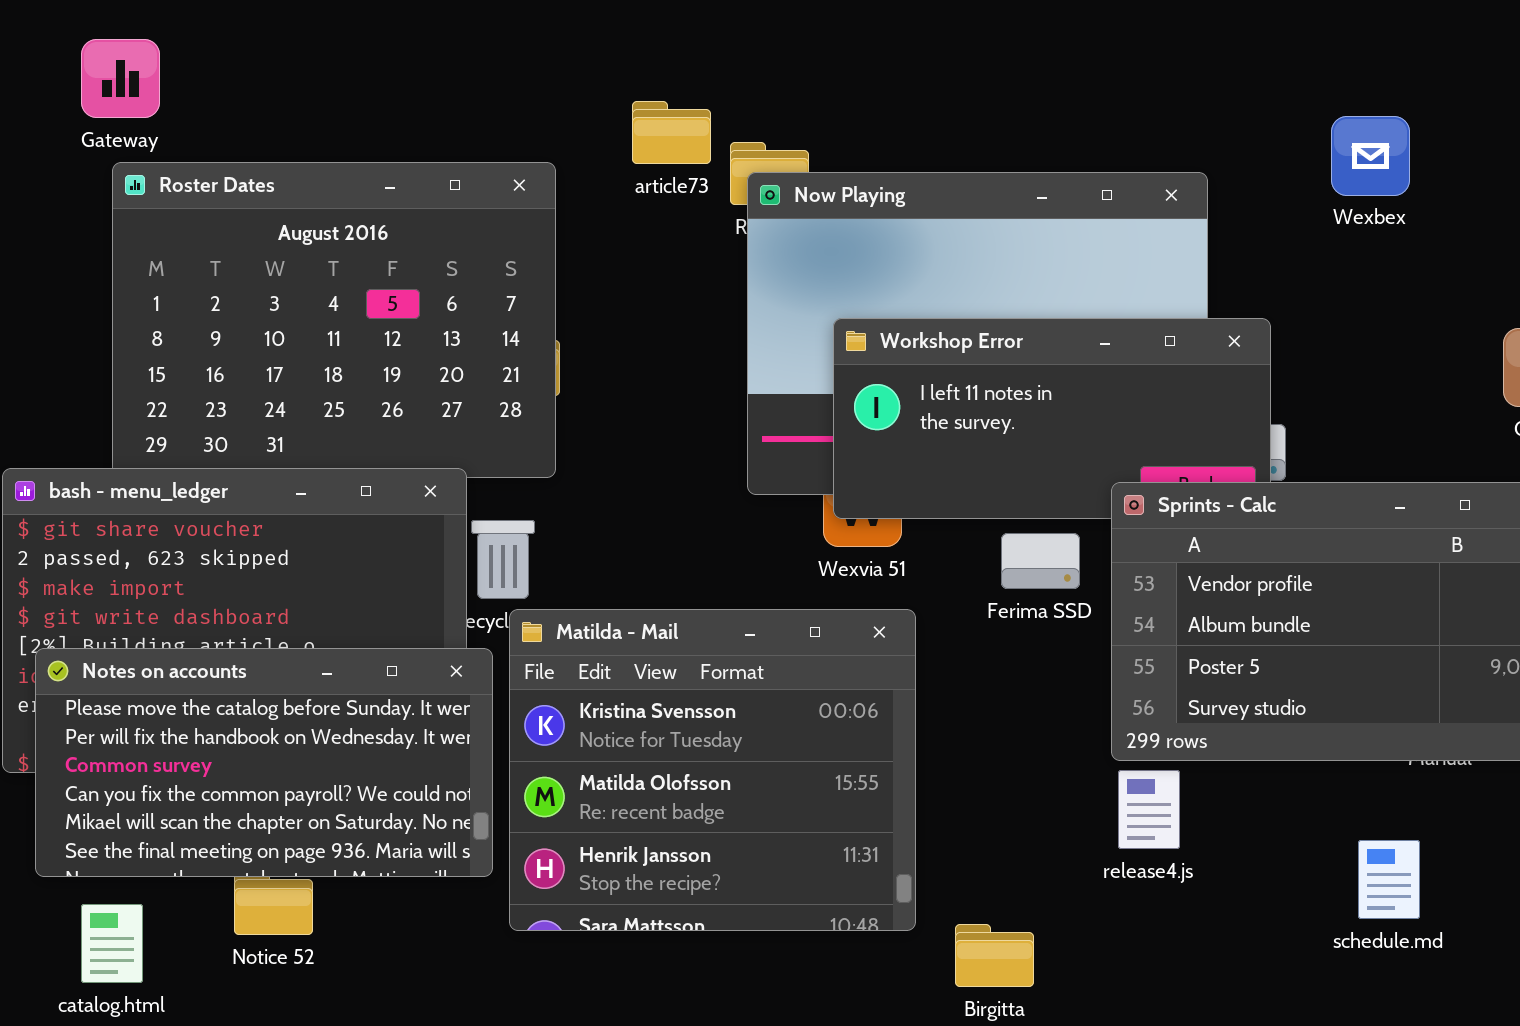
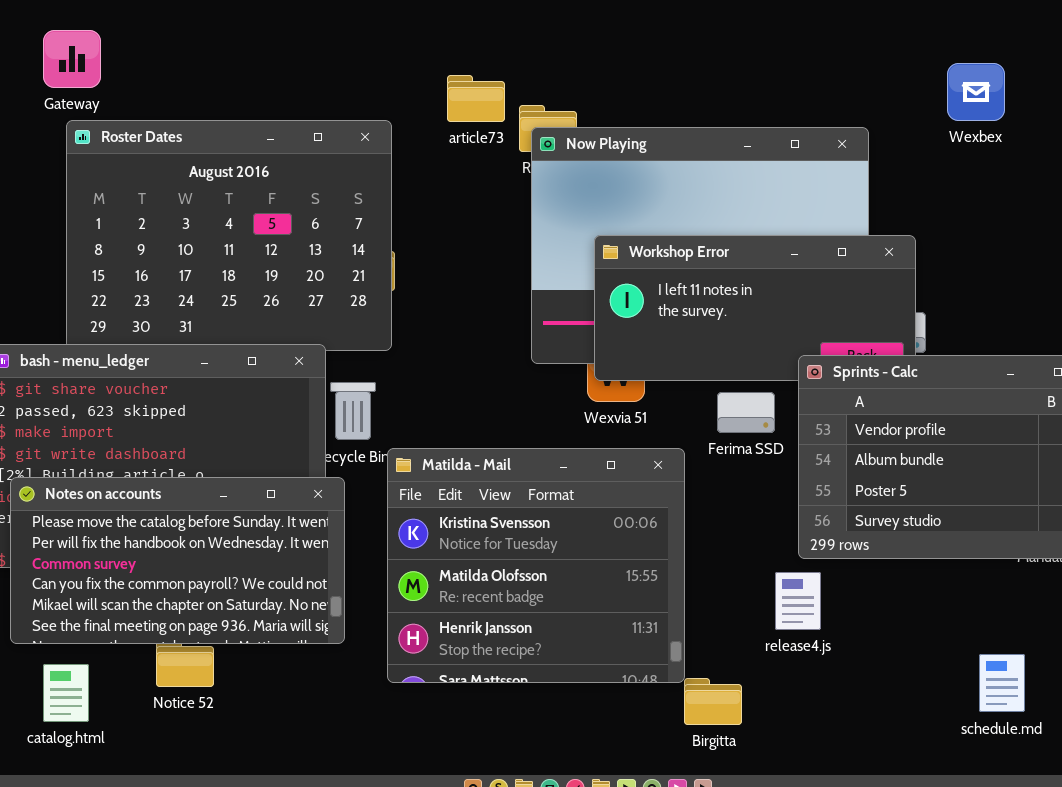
Wexbex: [1331,116,1410,196] -> [947,63,1005,121], moved
Matilda - Mail: [509,609,916,931] -> [387,448,685,683], moved
release4.js: [1118,770,1180,849] -> [775,572,821,630], moved
schedule.md: [1358,840,1420,919] -> [979,654,1025,712], moved

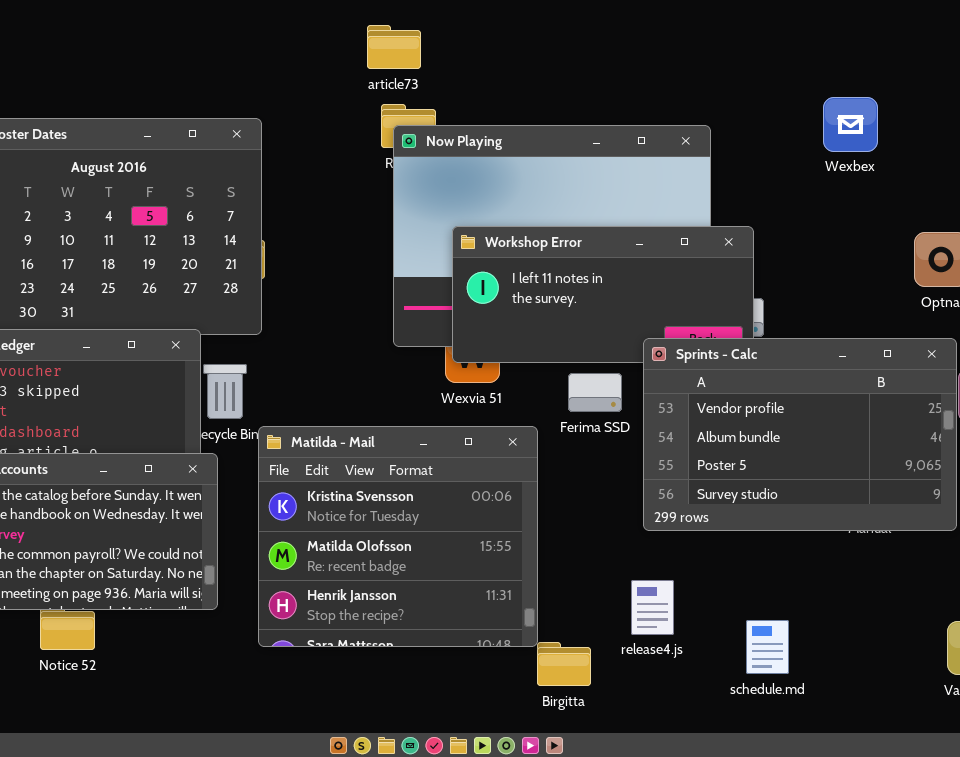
Wexbex: [947,63,1005,121] -> [823,97,878,152], moved
article73: [447,75,505,122] -> [367,25,421,69], moved
release4.js: [775,572,821,630] -> [631,580,674,635], moved
schedule.md: [979,654,1025,712] -> [746,620,789,674], moved

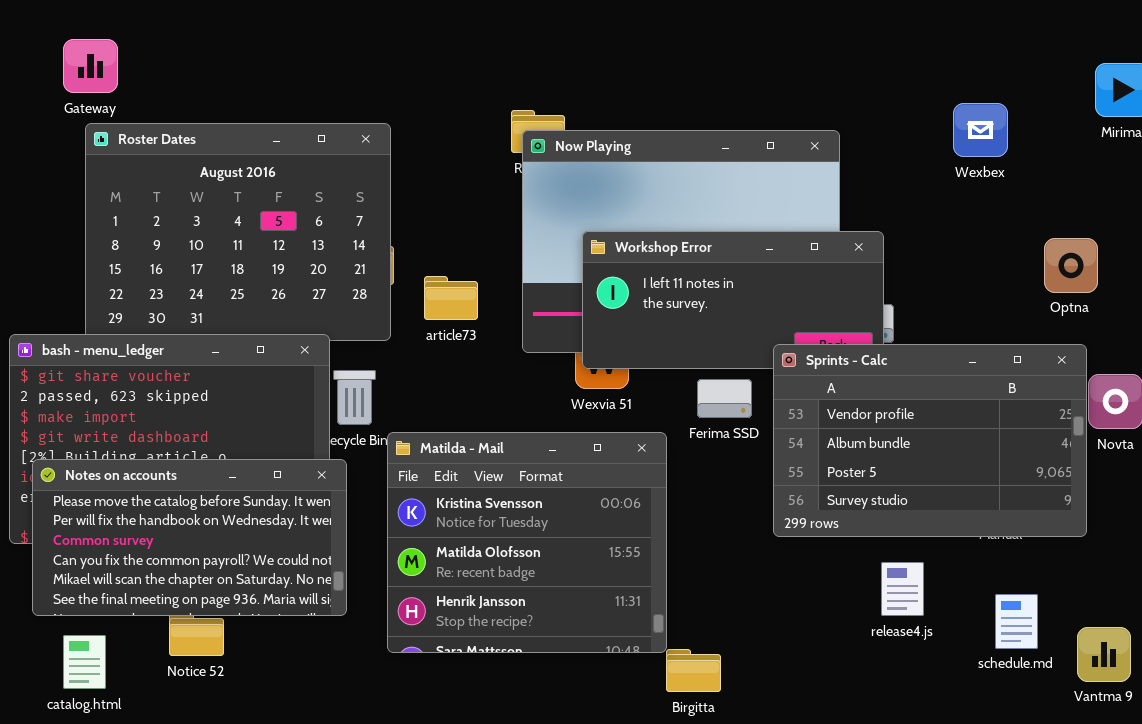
article73: [367,25,421,69] -> [424,276,478,320], moved
release4.js: [631,580,674,635] -> [881,562,924,616], moved
schedule.md: [746,620,789,674] -> [995,594,1038,649], moved

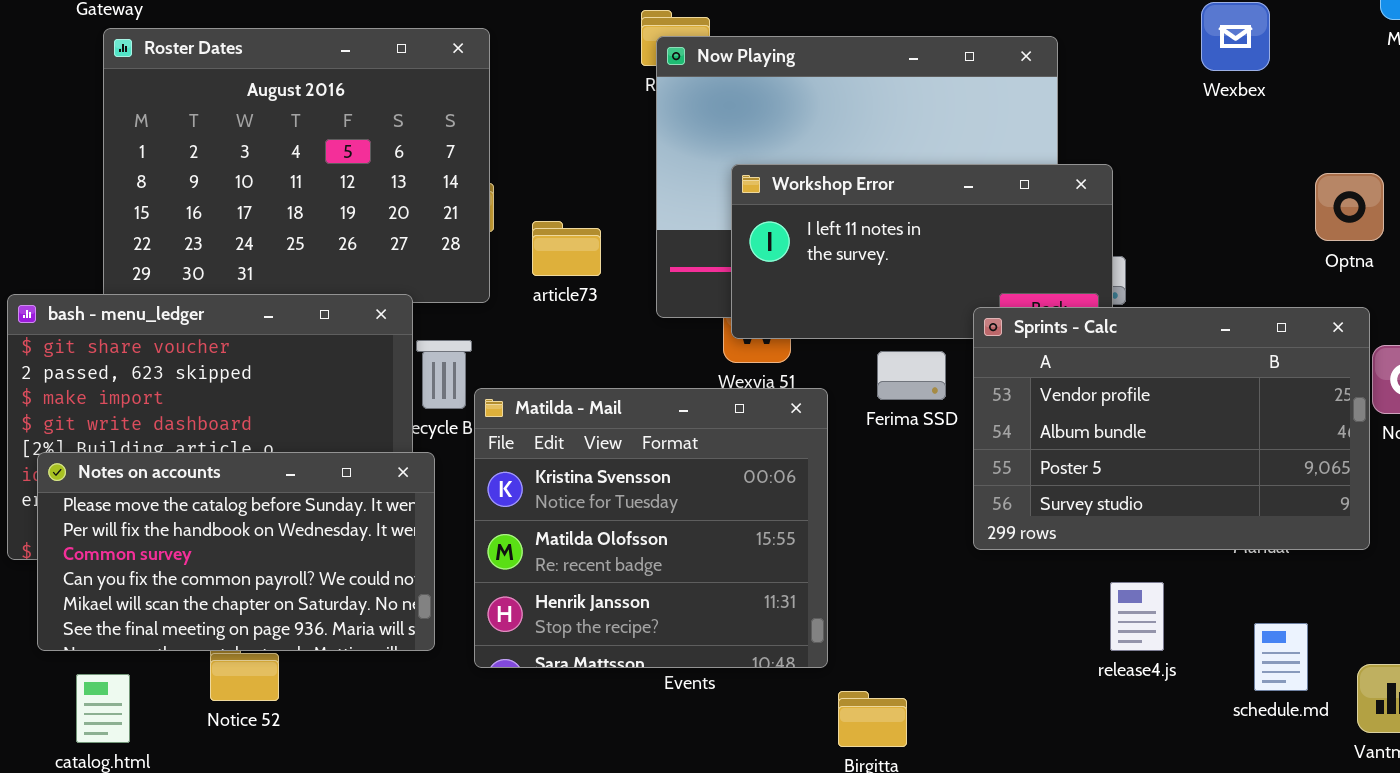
Matilda - Mail: [387,432,667,653] -> [474,388,828,668], moved

